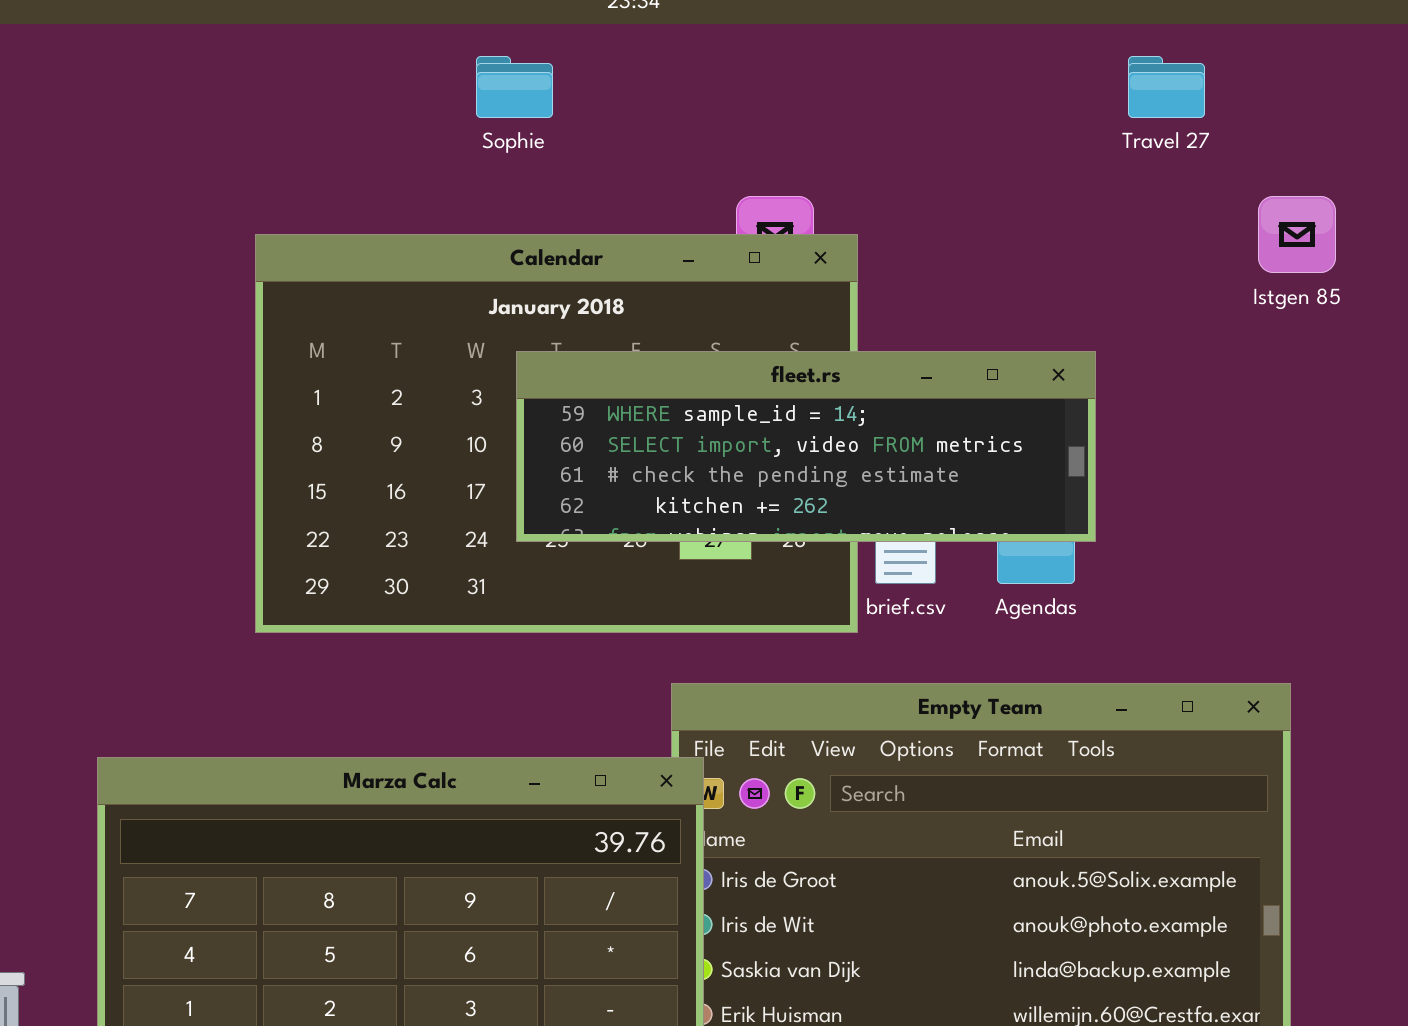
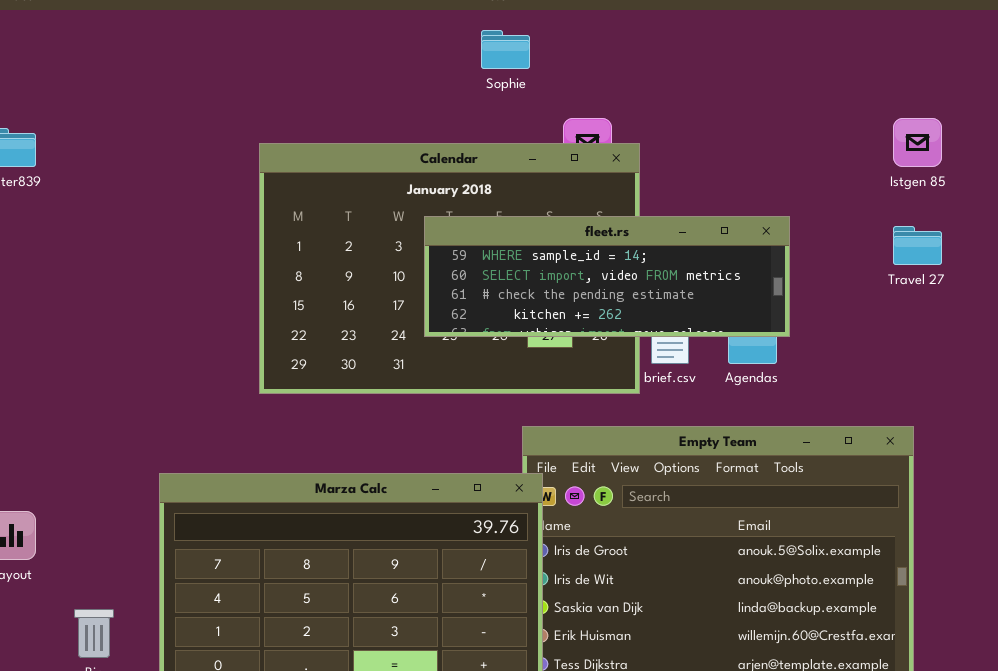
Sophie: [476,56,553,118] -> [481,30,530,69], moved
Travel 27: [1128,56,1205,118] -> [893,226,942,265], moved

